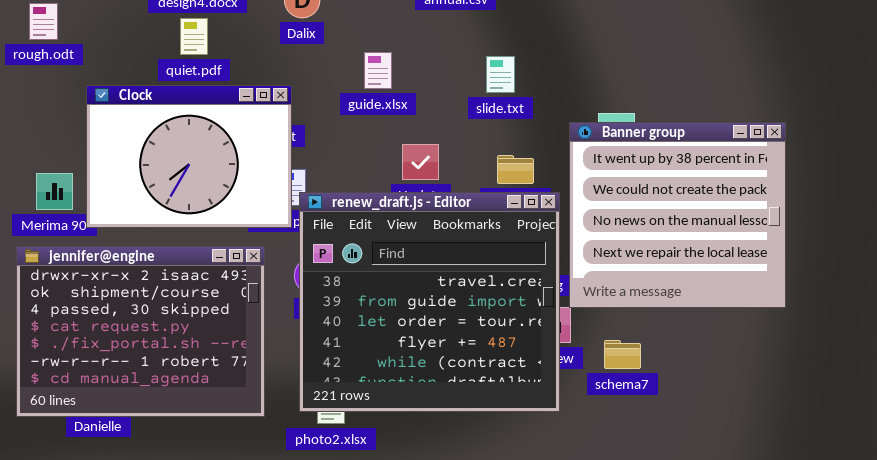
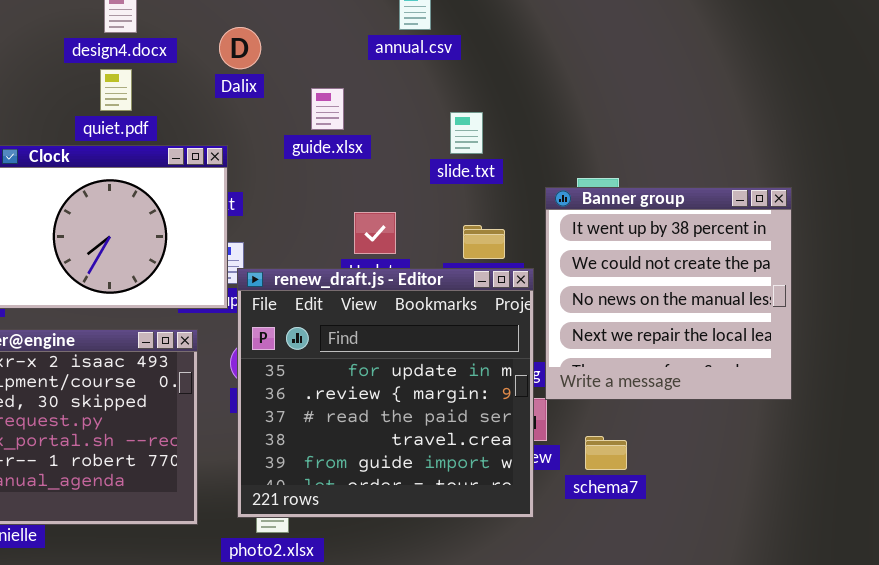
guide.xlsx: [364,52,392,89] -> [311,88,344,130], moved
renew_draft.js - Editor: [299,192,560,412] -> [237,268,534,518], scrolled up 3 rows

